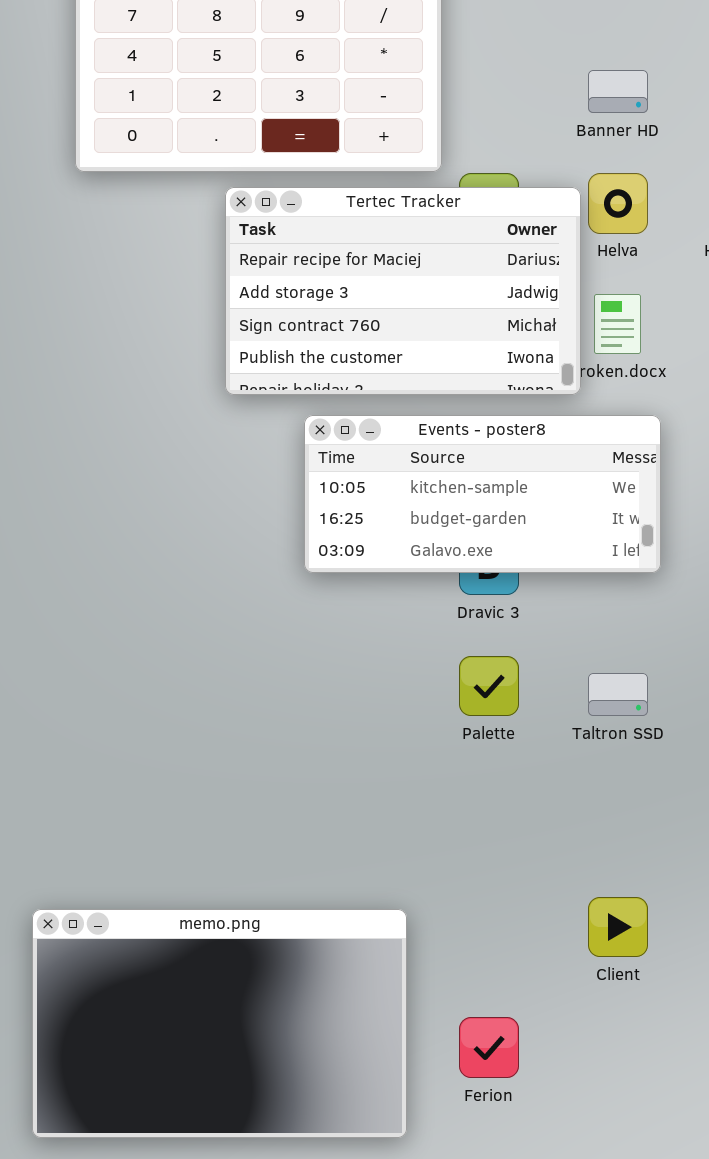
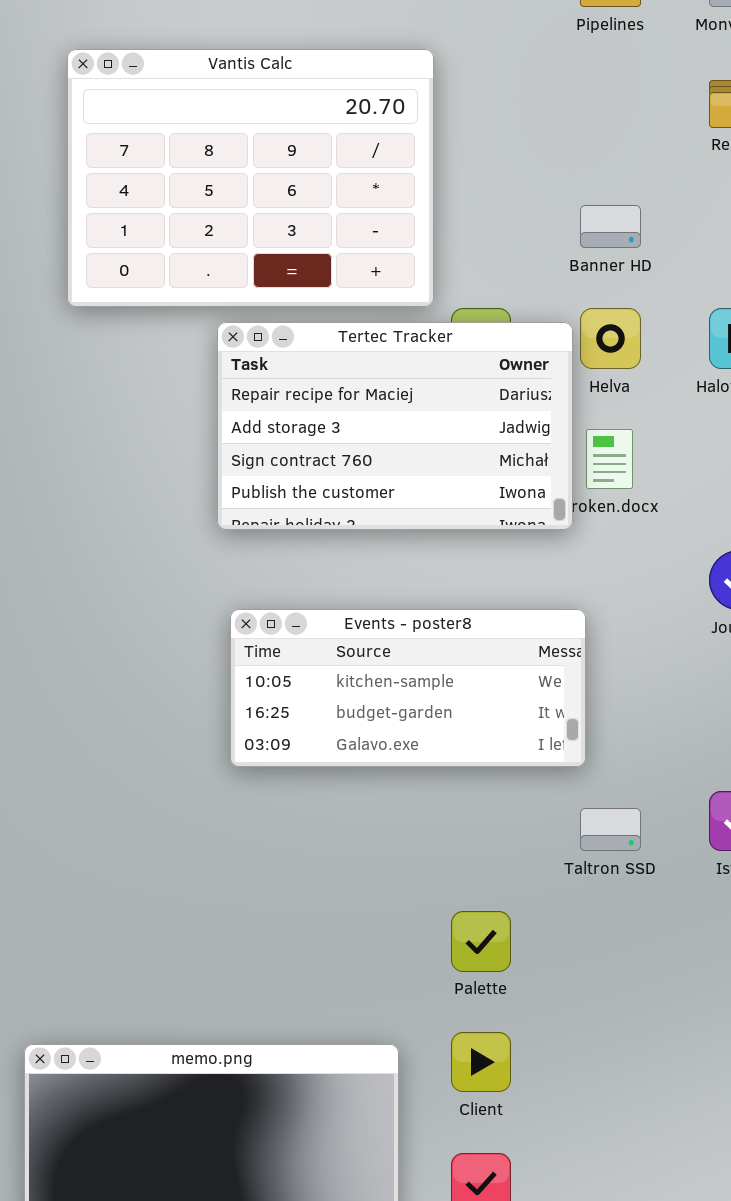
Events - poster8: [304,415,661,573] -> [230,609,586,767], moved
Palette: [459,656,519,716] -> [451,911,511,972], moved
Client: [588,897,648,957] -> [451,1032,511,1092], moved

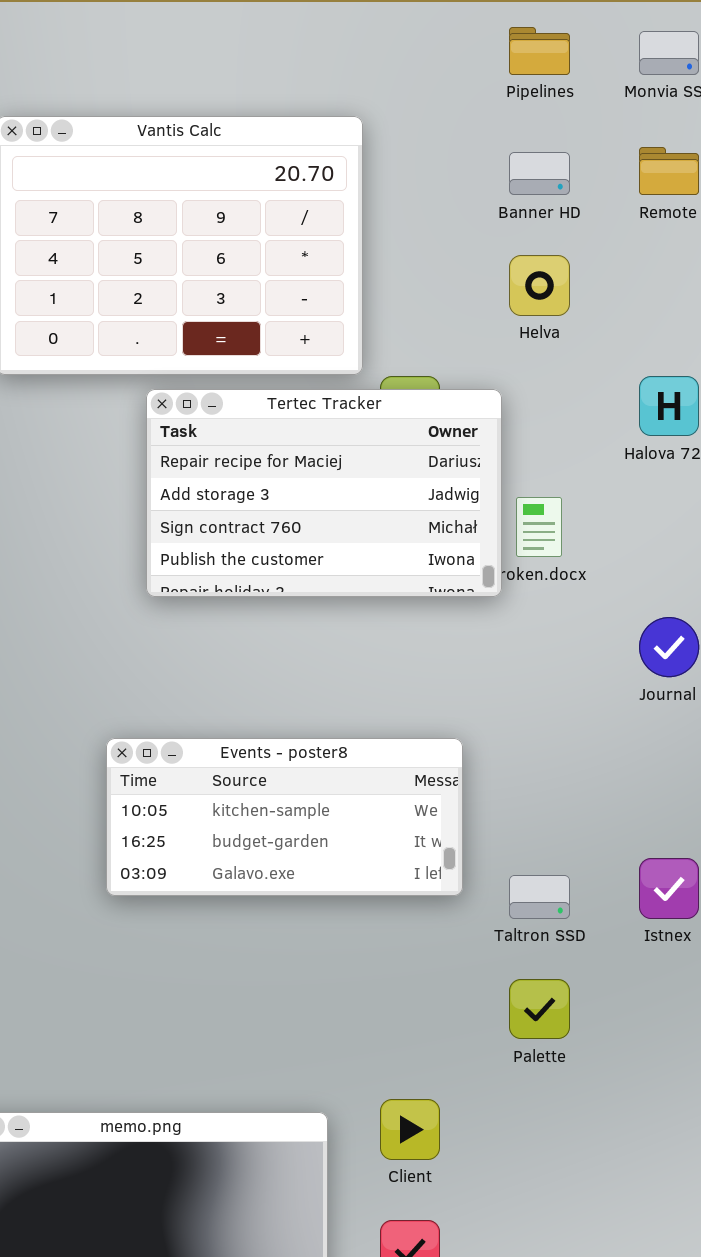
Banner HD: [580,205,641,248] -> [509,152,570,195], moved
Helva: [580,308,641,369] -> [509,255,570,316], moved
Events - poster8: [230,609,586,767] -> [106,738,463,896], moved
Palette: [451,911,511,972] -> [509,979,570,1039], moved

